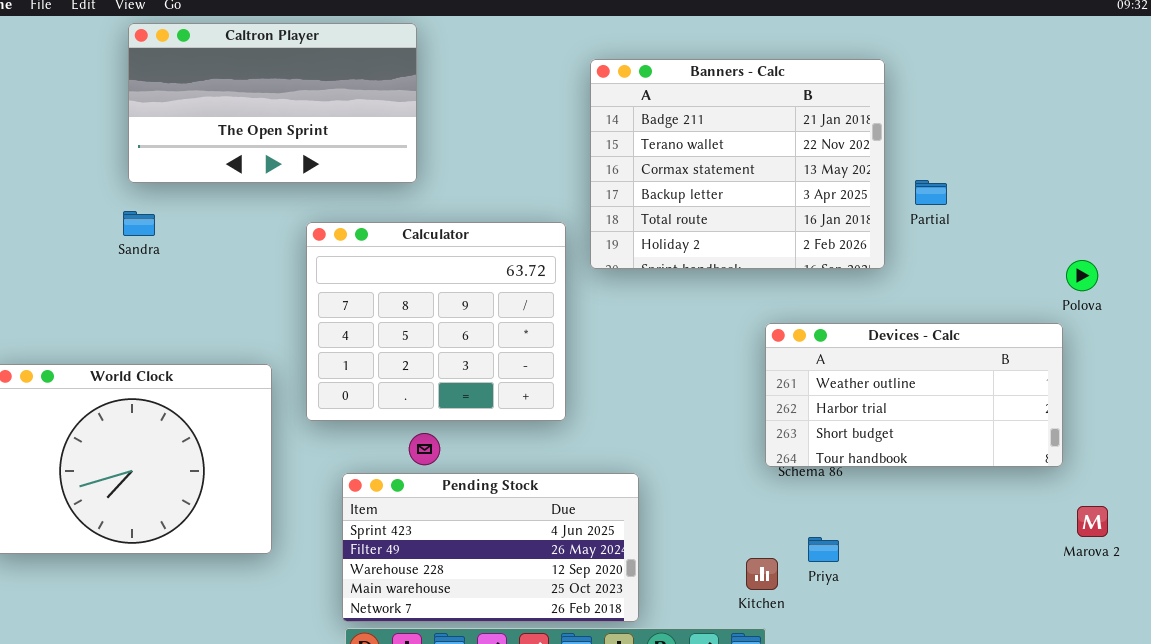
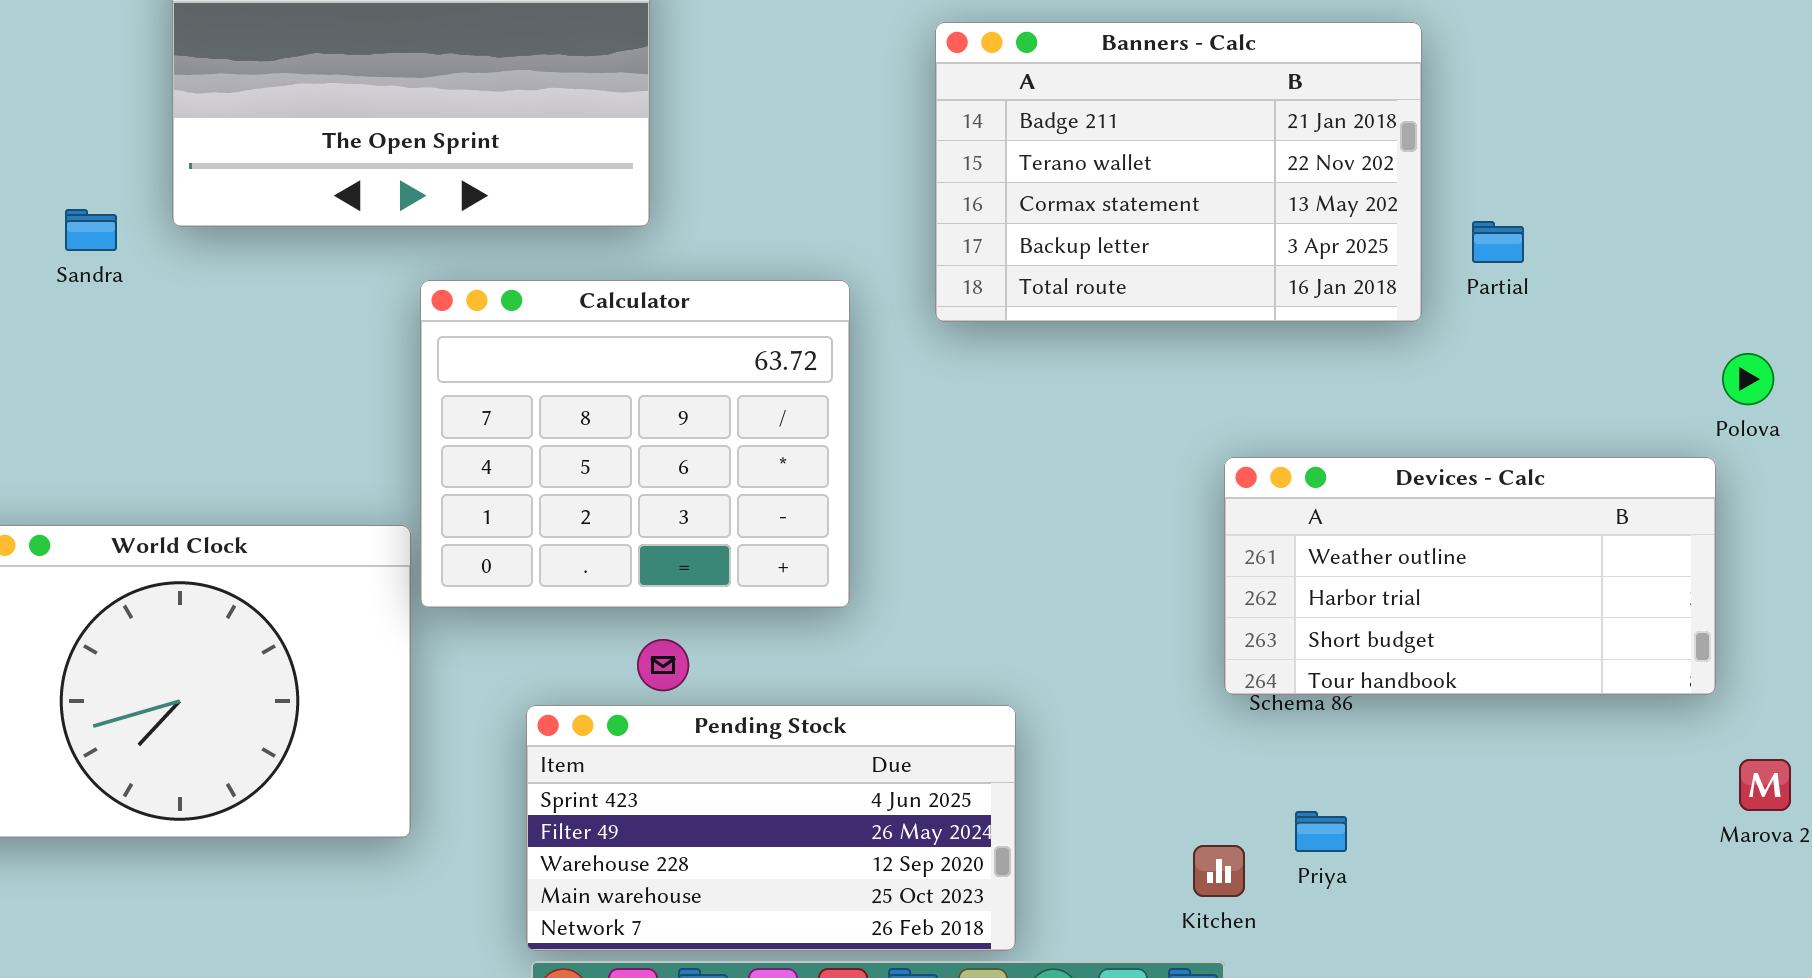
Banners - Calc: [590,59,885,269] -> [935,22,1422,322], resized
Sandra: [123,211,155,236] -> [65,209,117,251], moved
Calculator: [306,222,566,421] -> [420,280,850,608], moved

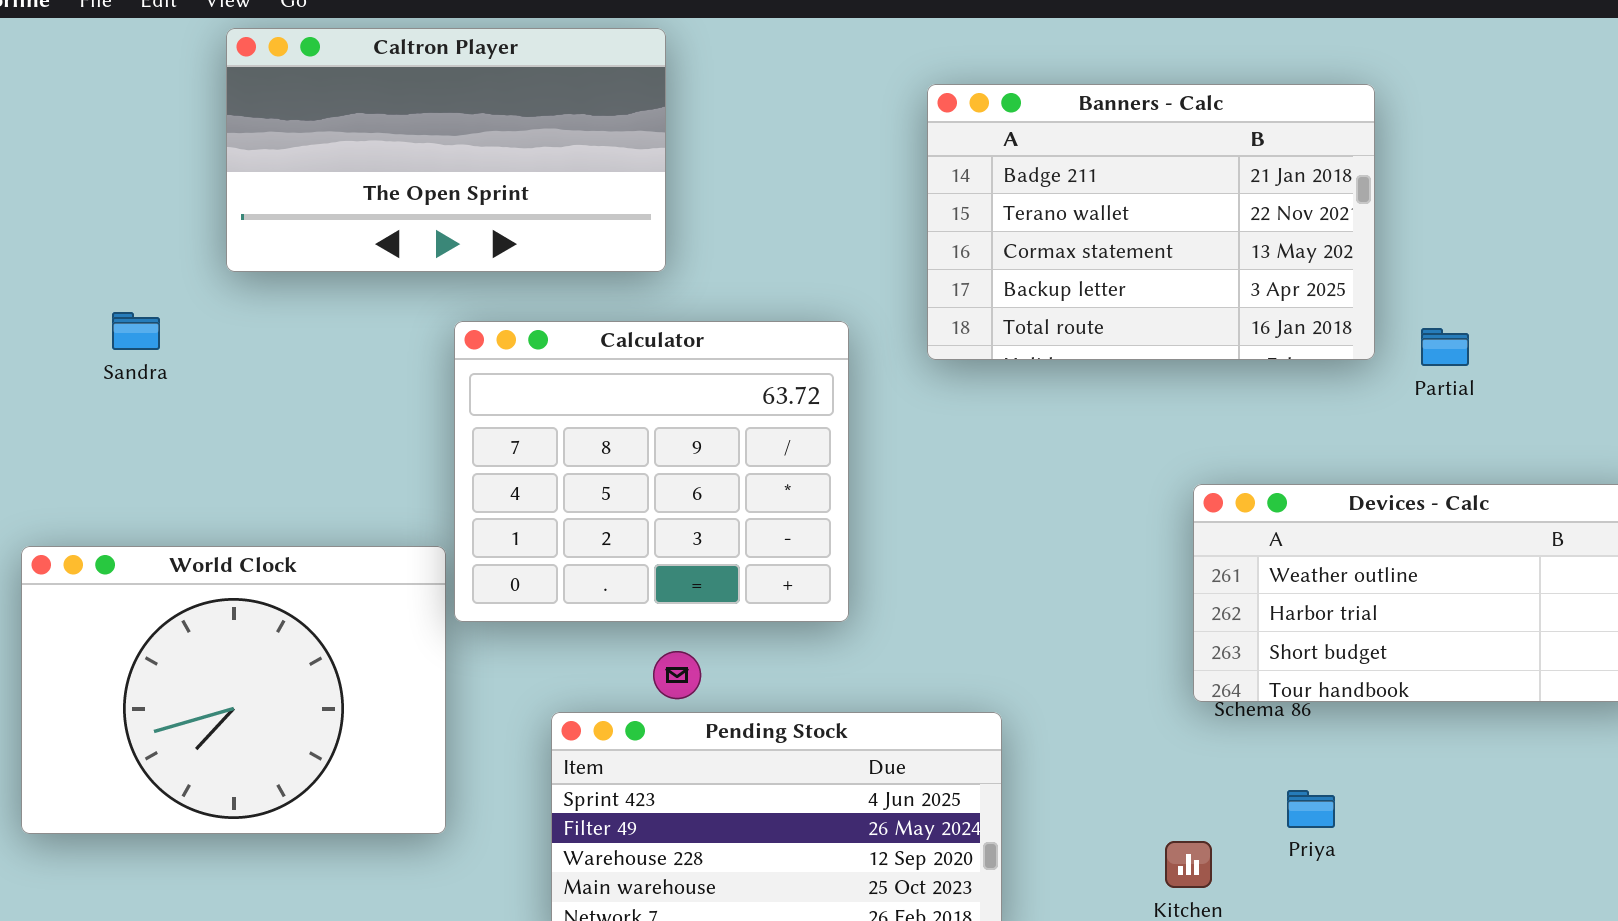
Sandra: [65,209,117,251] -> [112,312,160,350], moved
Partial: [1472,221,1524,263] -> [1421,328,1469,366], moved
Priya: [1295,811,1347,852] -> [1287,790,1335,828], moved

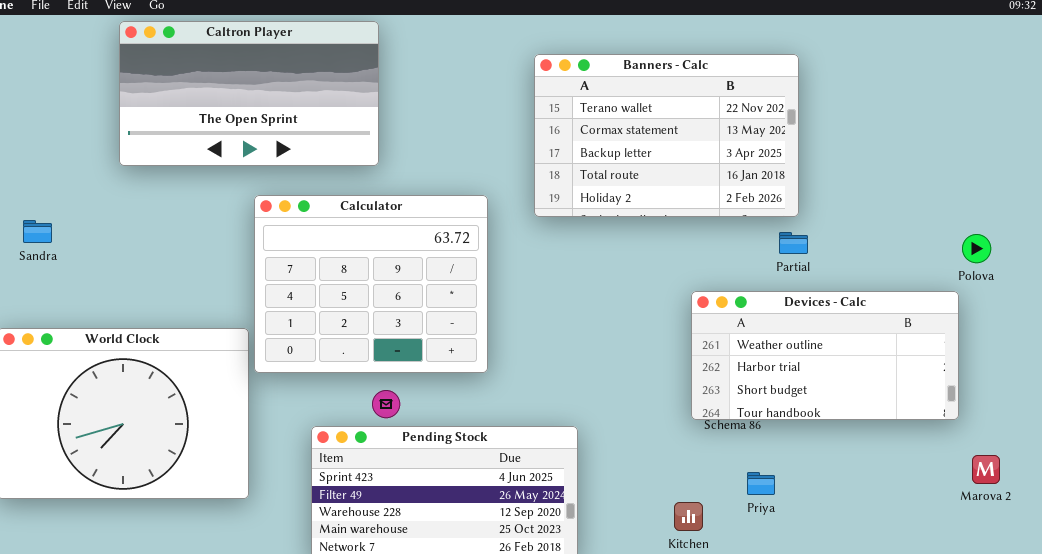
Banners - Calc: [927,84,1375,360] -> [534,54,799,217], scrolled down 1 row
Sandra: [112,312,160,350] -> [23,220,52,243], moved
Partial: [1421,328,1469,366] -> [779,232,808,254], moved

